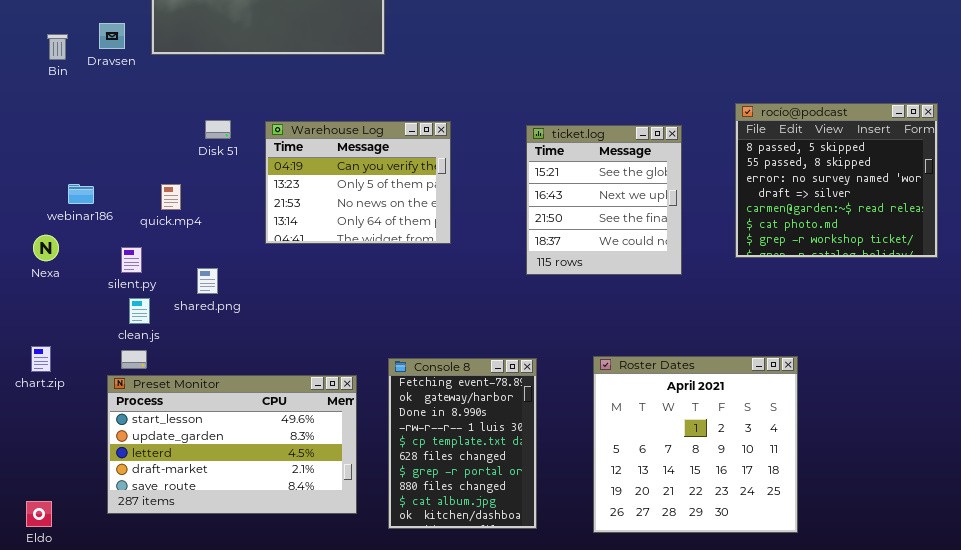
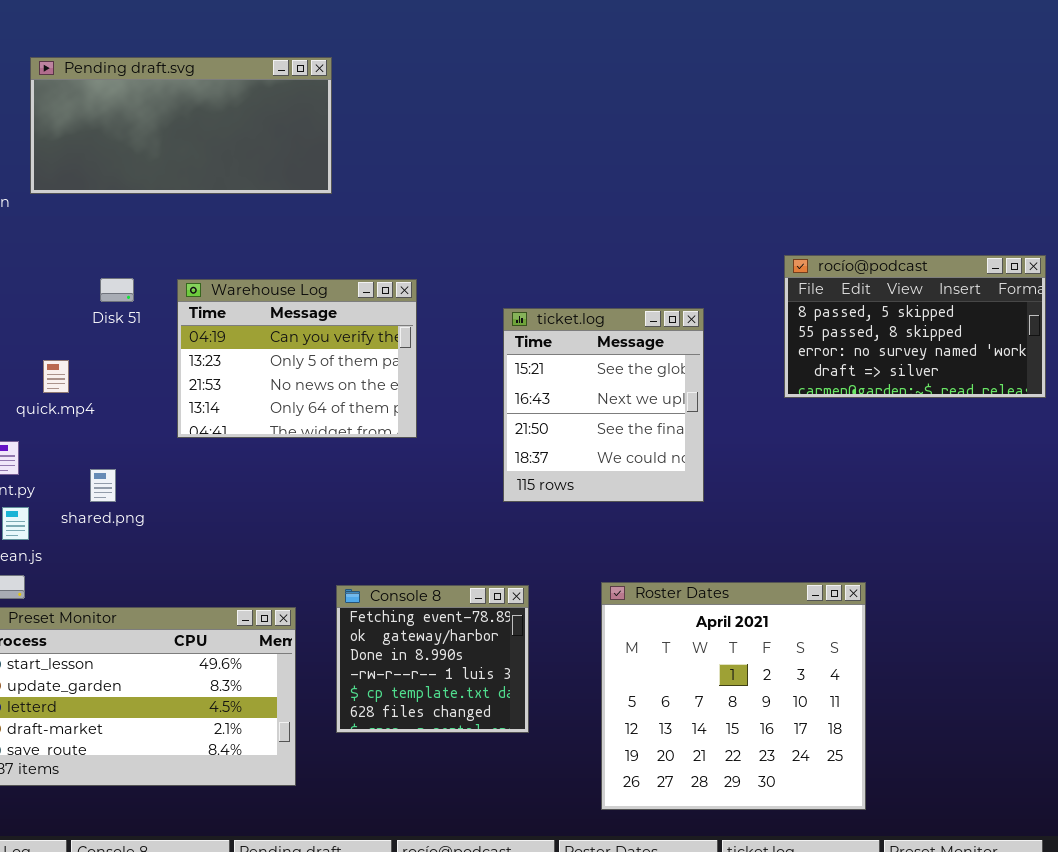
rocío@podcast: [735,103,938,258] -> [784,255,1046,398], resized
ticket.log: [526,125,682,275] -> [503,308,704,502], moved
Console 8: [388,358,537,529] -> [336,585,529,733], resized

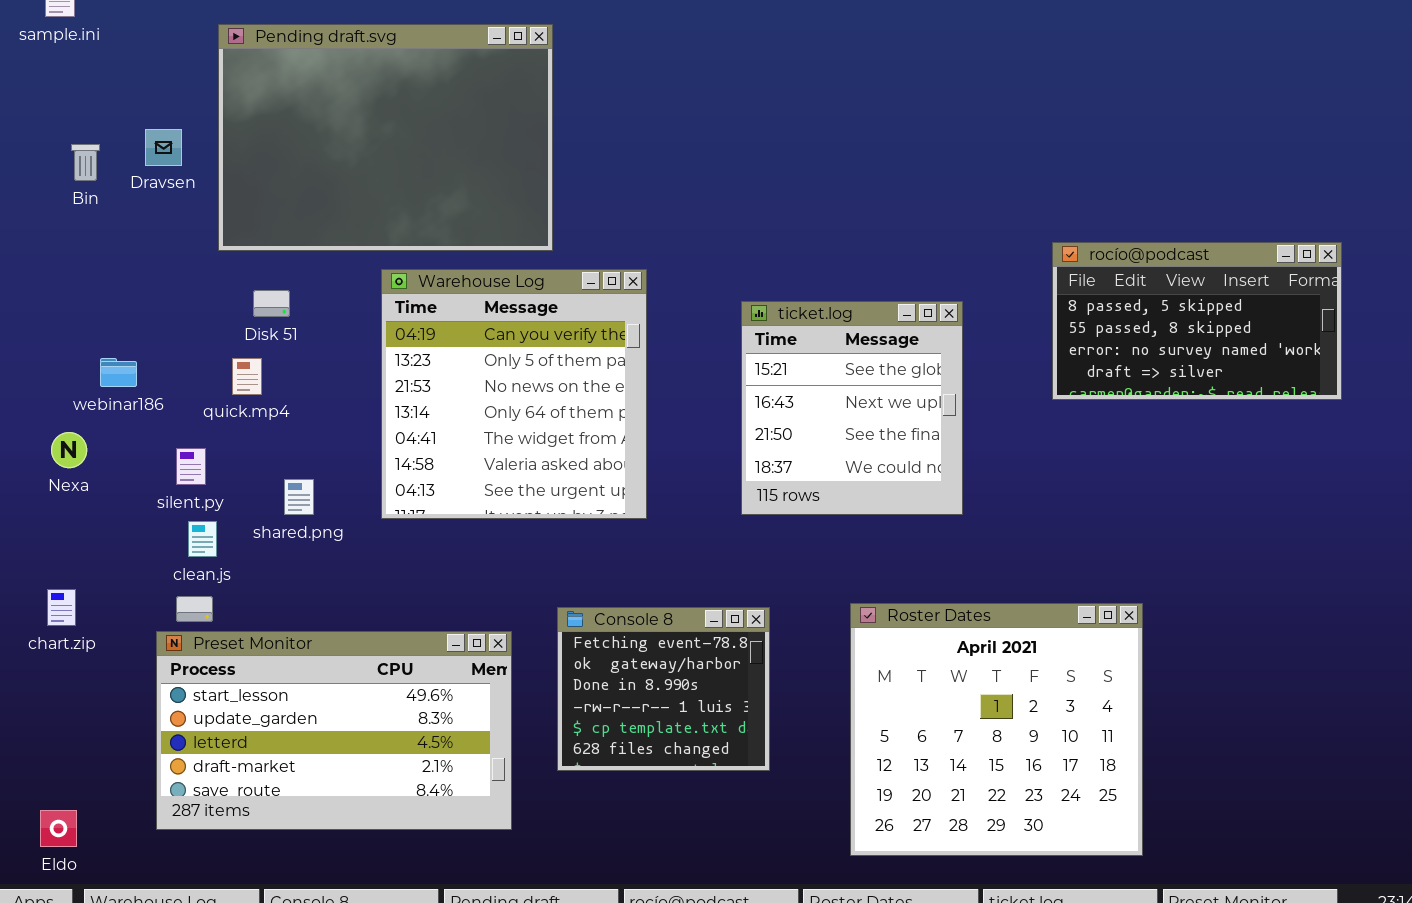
Pending draft.svg: [30,57,332,194] -> [218,24,553,251], resized
Disk 51: [100,278,134,302] -> [253,290,290,317], moved
Warehouse Log: [177,279,417,438] -> [381,269,647,519], resized

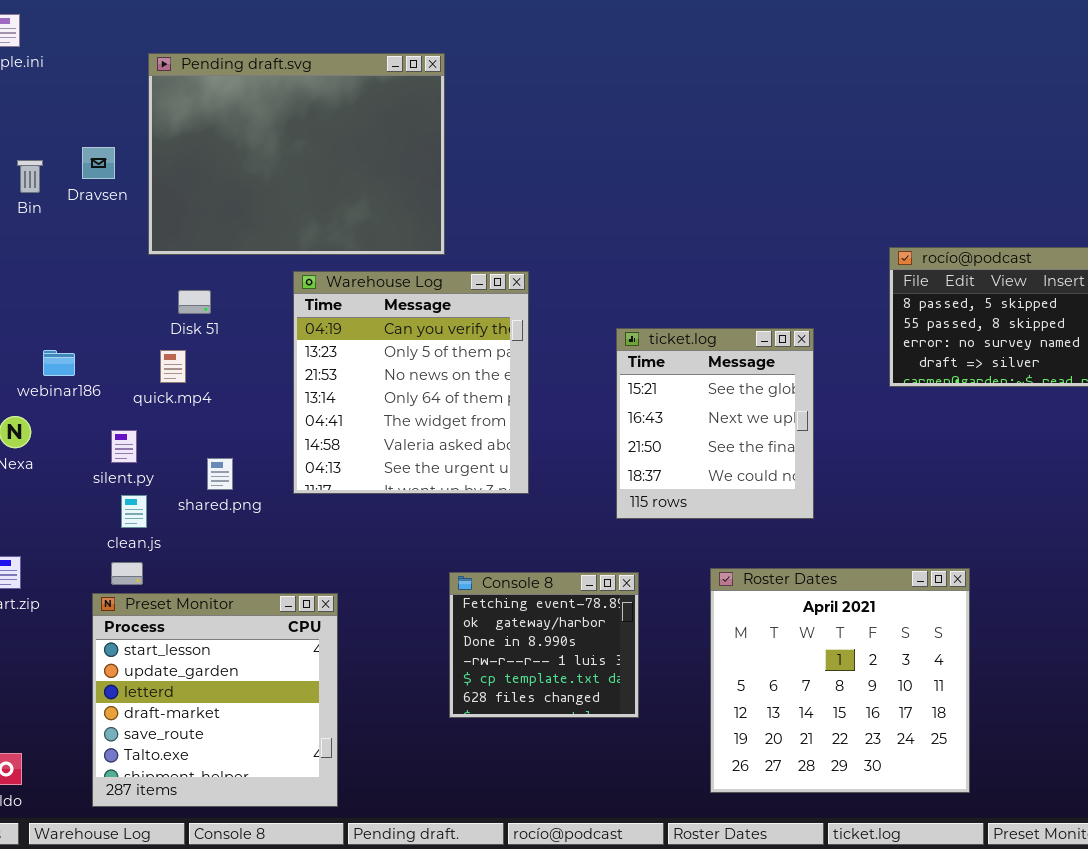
ticket.log: [741,301,963,515] -> [616,328,814,519], moved
Preset Monitor: [156,631,512,830] -> [92,593,338,807], resized

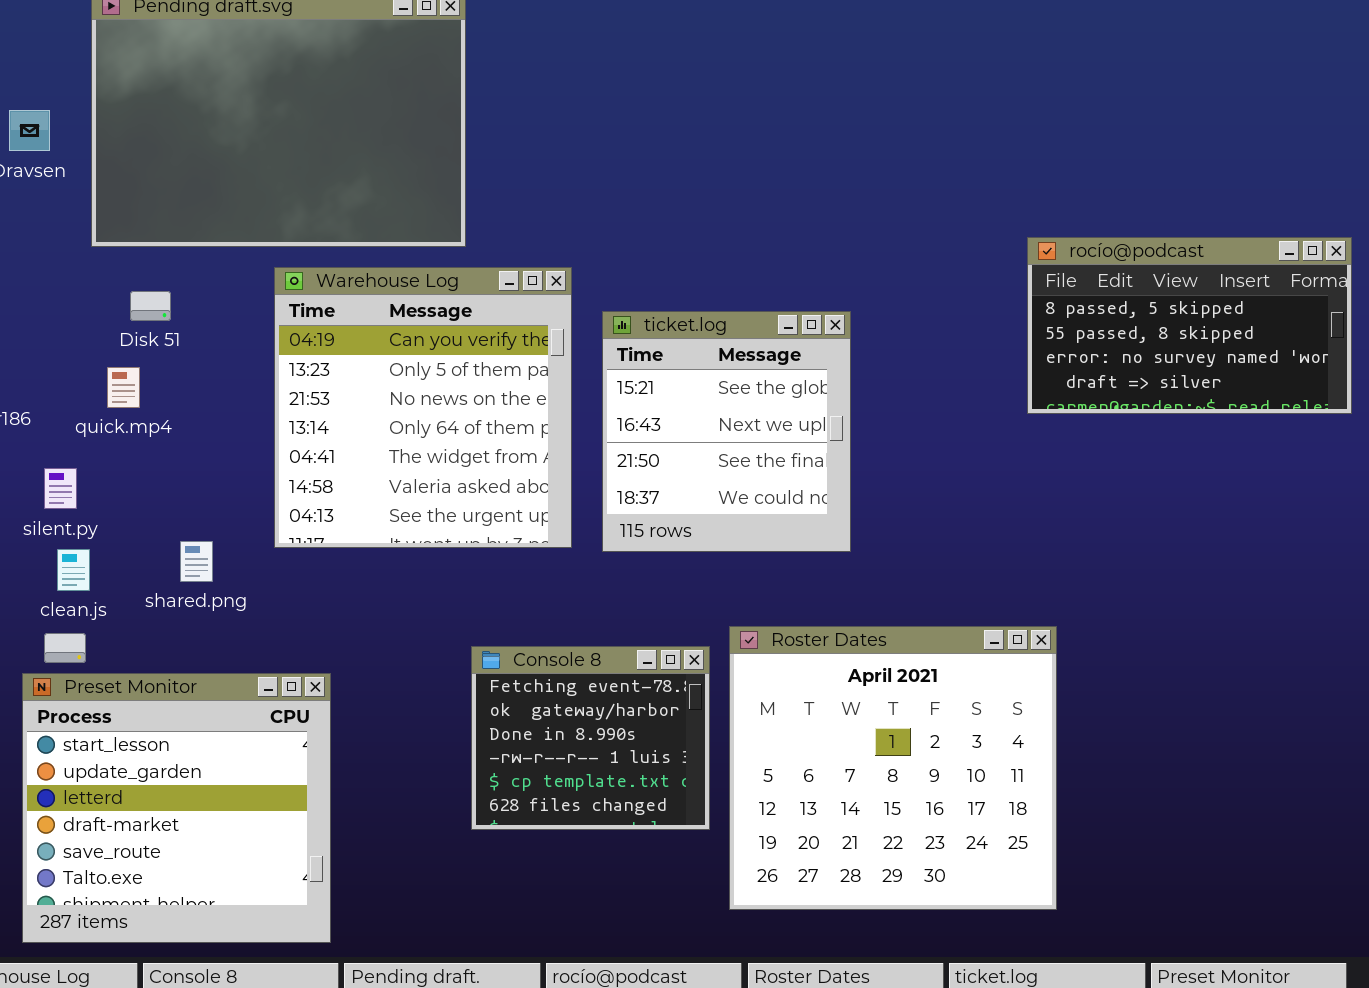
ticket.log: [616,328,814,519] -> [602,311,851,552], moved
shared.png: [207,458,233,490] -> [180,541,213,582], moved
Roster Dates: [710,568,970,793] -> [729,626,1057,910], moved

